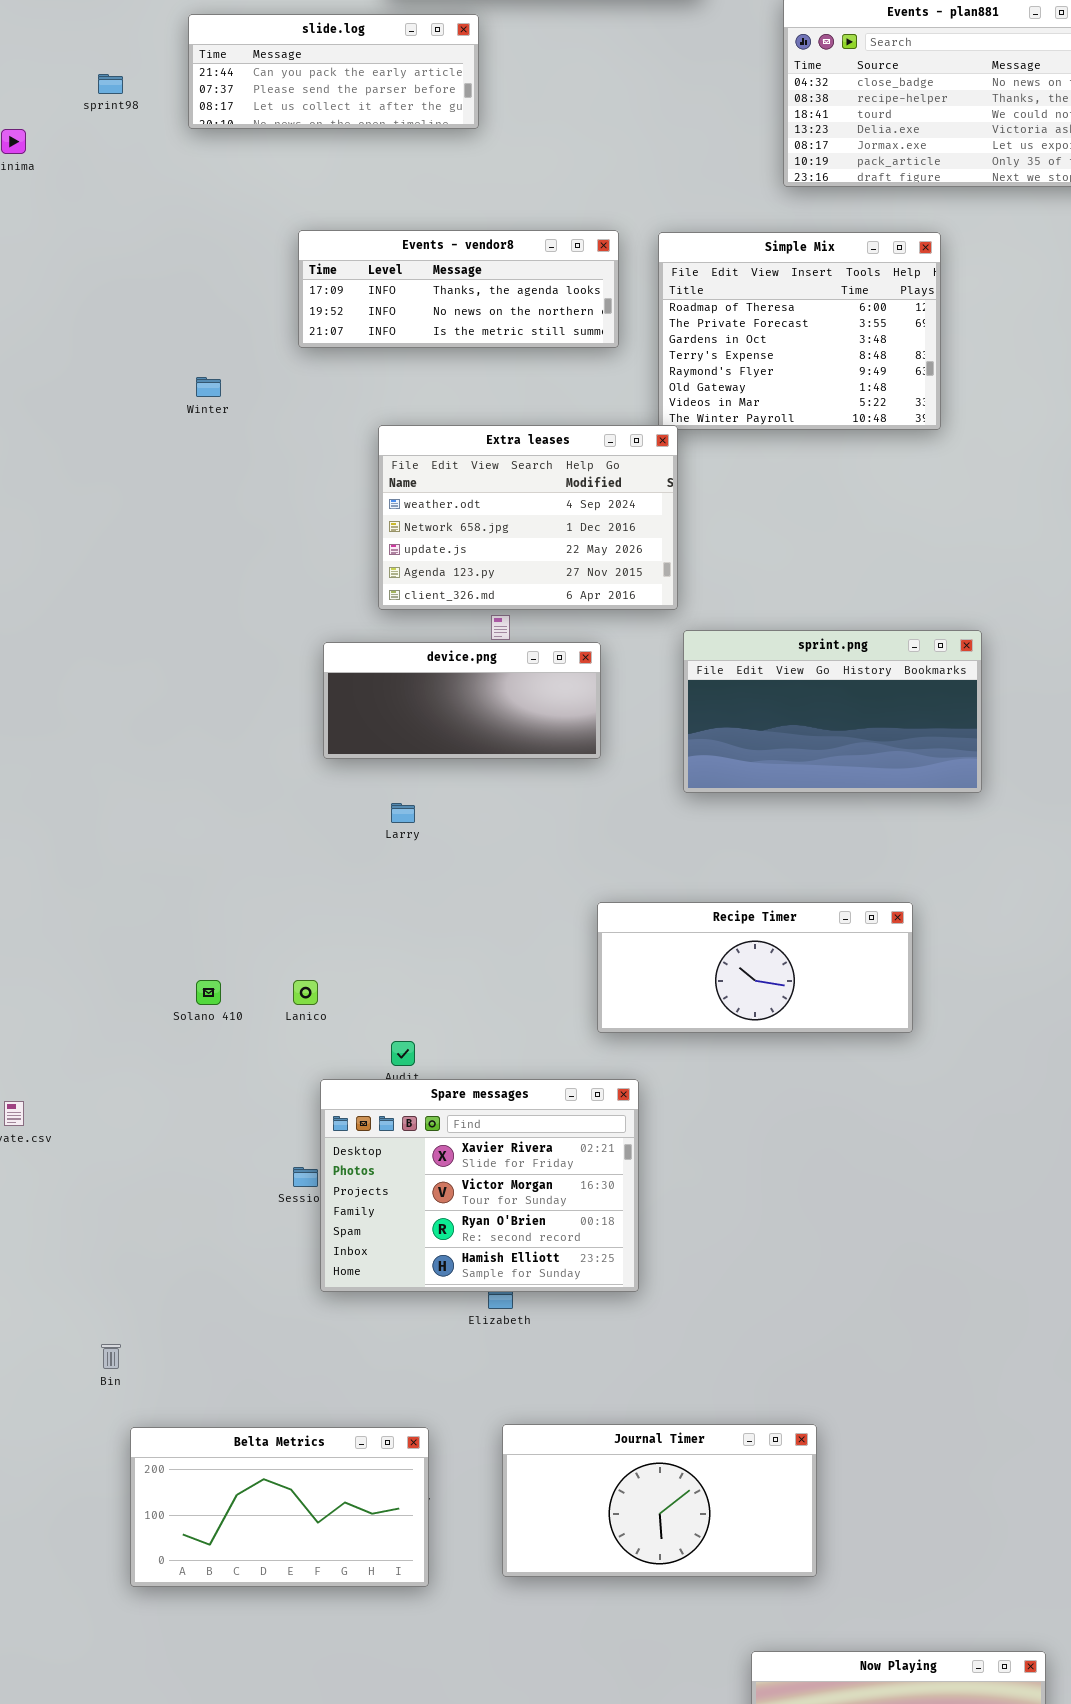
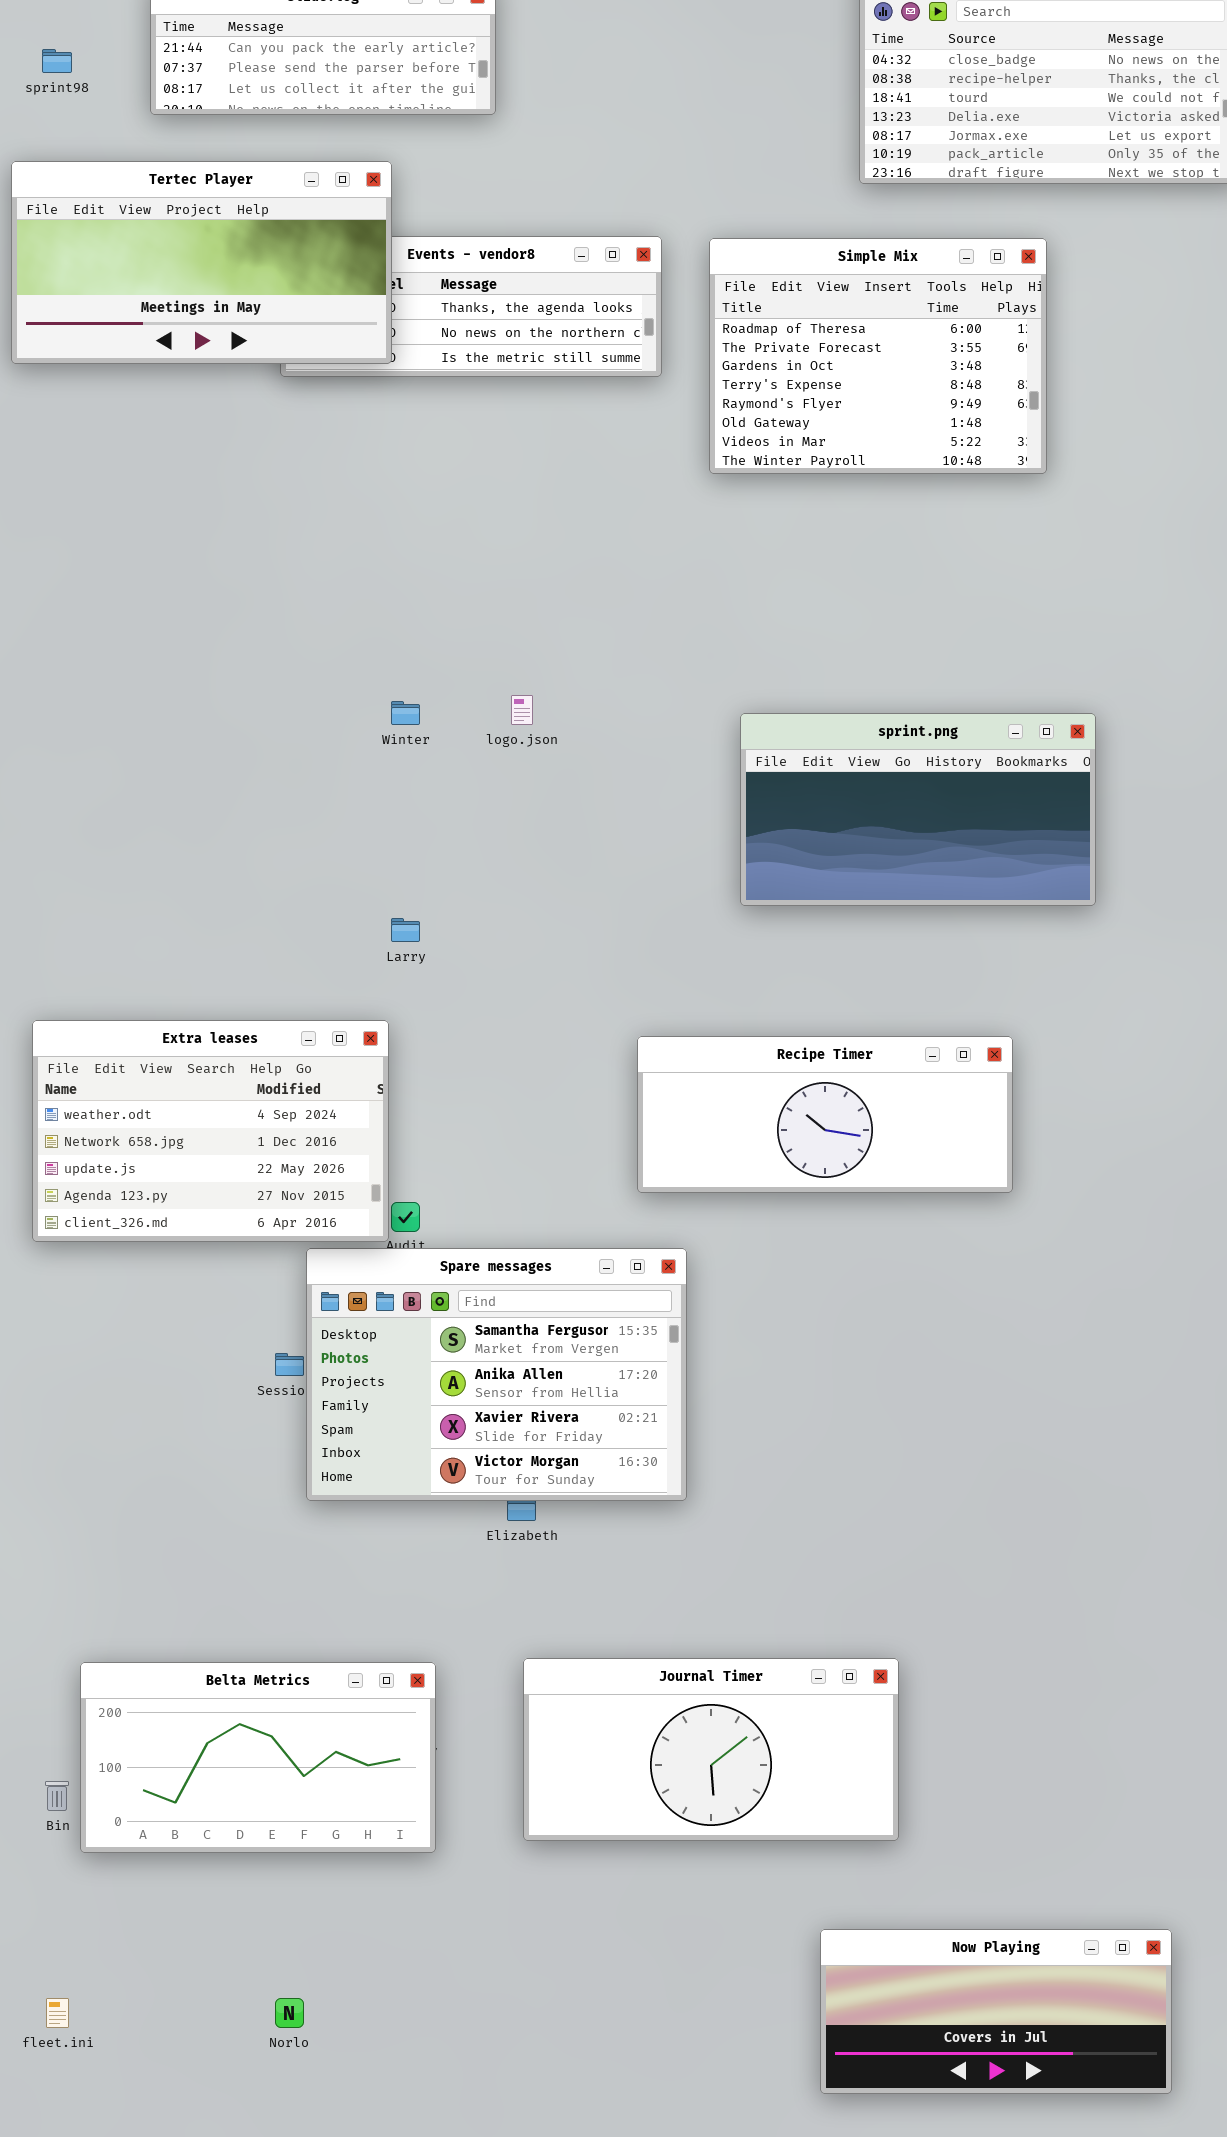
Tertec Player: none -> [11,161,392,364], opened
Winter: [196,377,221,397] -> [391,701,420,725], moved
Extra leases: [378,425,678,610] -> [32,1020,389,1242], moved
device.png: [323,642,601,759] -> none, closed
Spare messages: [320,1079,639,1292] -> [306,1248,687,1501], scrolled up 2 rows
Bin: [101,1344,121,1369] -> [45,1781,69,1811], moved

